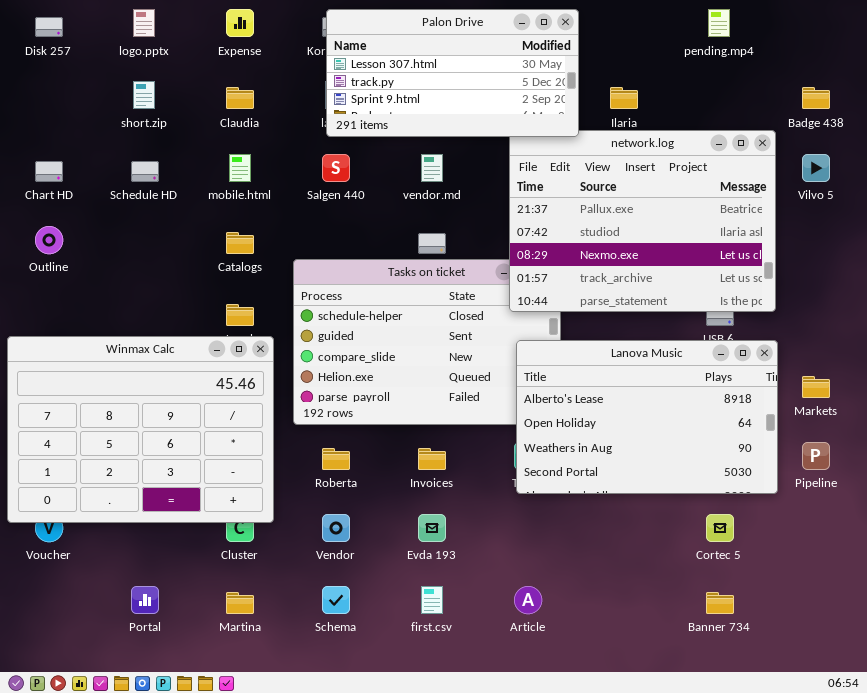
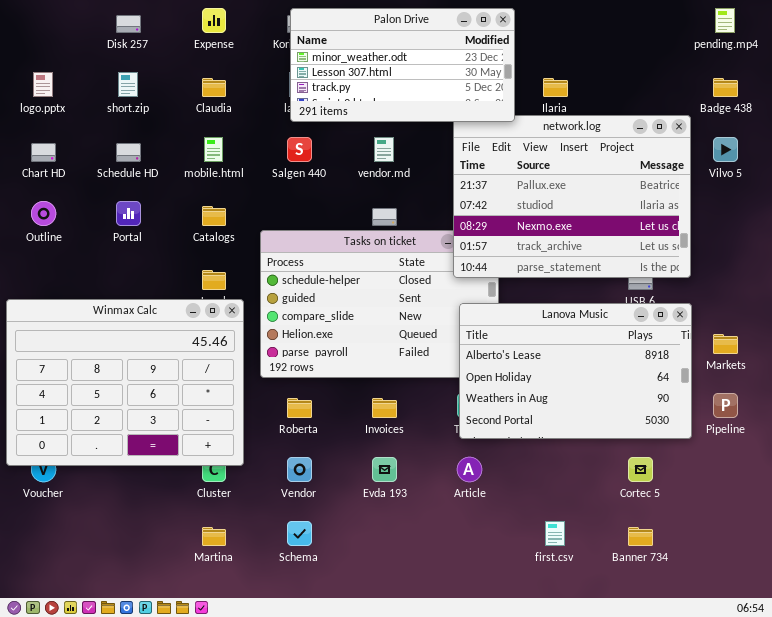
logo.pptx: [133,9,155,37] -> [33,72,53,97], moved
Palon Drive: [326,9,579,137] -> [290,8,515,122], scrolled up 1 row
pending.mp4: [708,9,730,37] -> [715,8,735,33], moved
Disk 257: [35,17,63,37] -> [116,15,141,33], moved
Portal: [131,586,159,614] -> [116,201,141,226], moved
first.csv: [421,586,443,614] -> [545,521,565,546], moved
Article: [514,586,542,614] -> [457,457,482,482], moved

